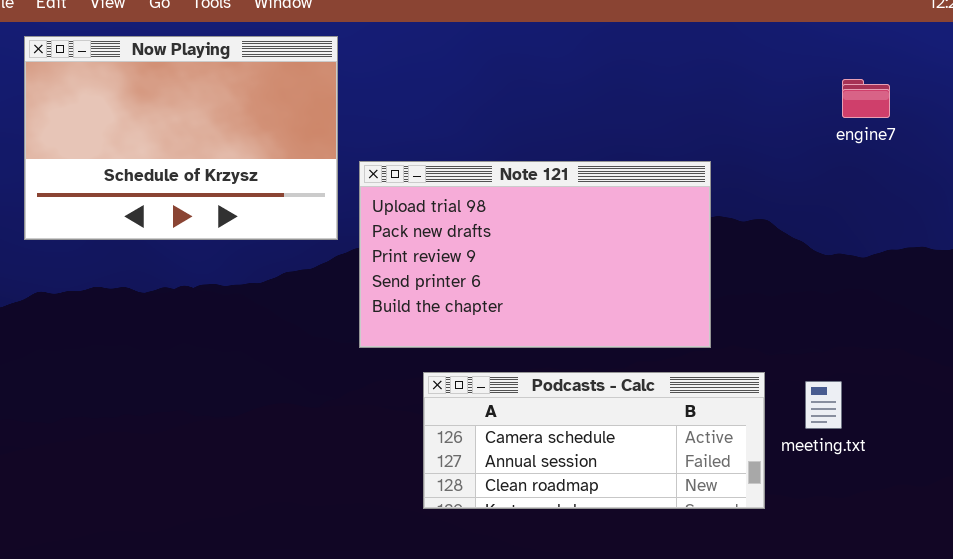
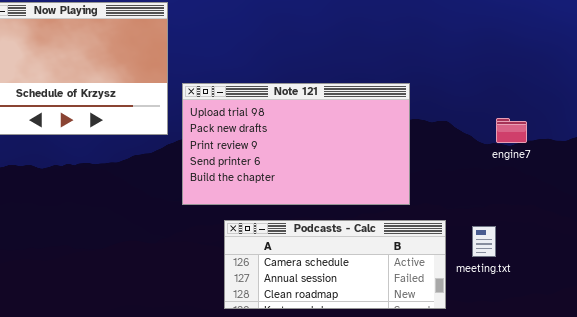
engine7: [842,79,890,118] -> [496,118,527,143], moved

